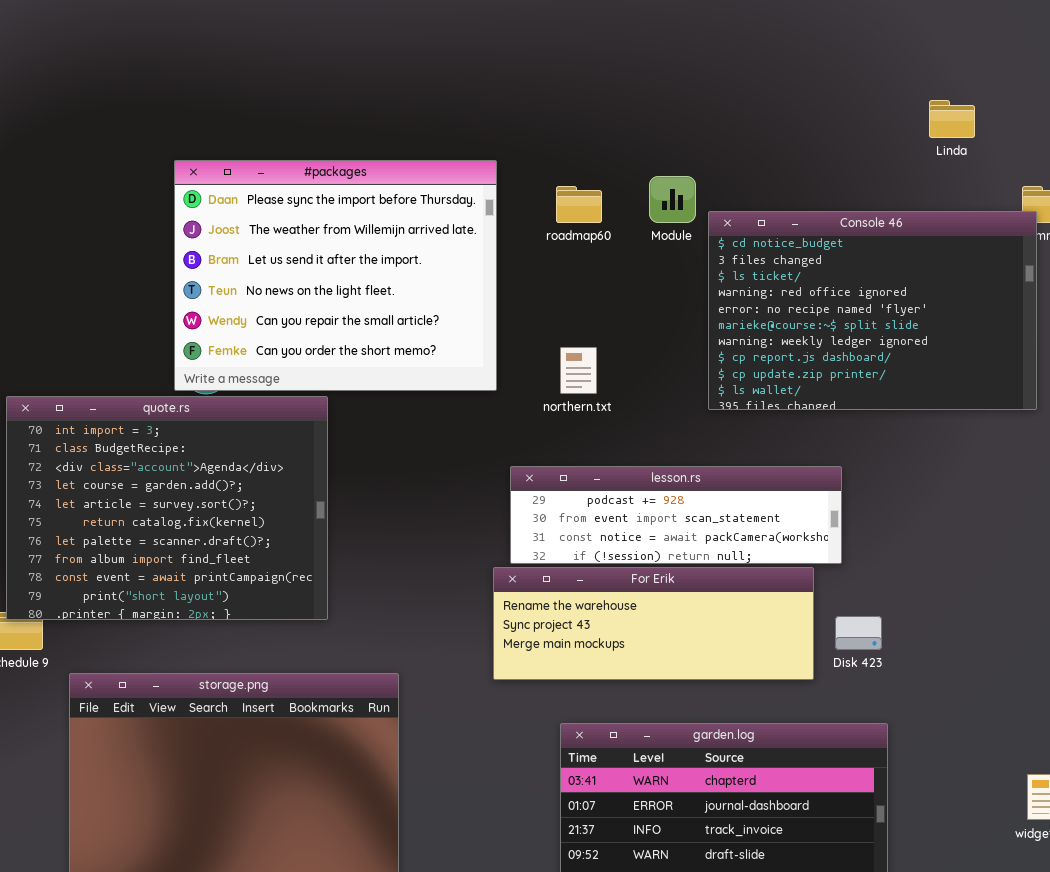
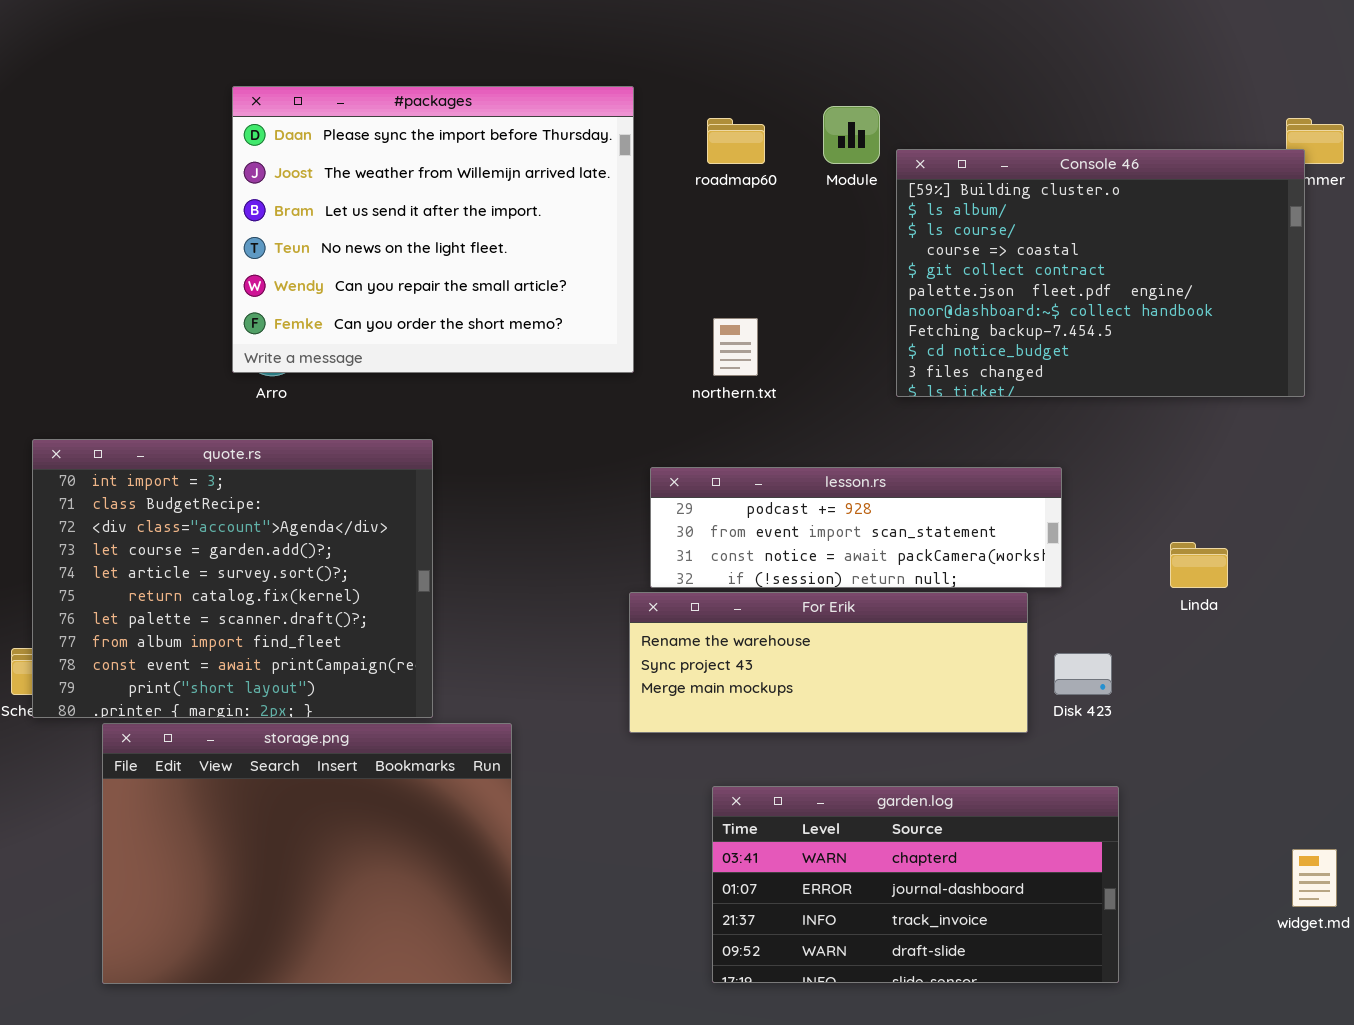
Linda: [929,100,975,138] -> [1170,542,1228,588], moved
Console 46: [708,211,1037,410] -> [896,149,1305,397], scrolled up 8 rows
quote.rs: [6,396,328,620] -> [32,439,433,718], moved

